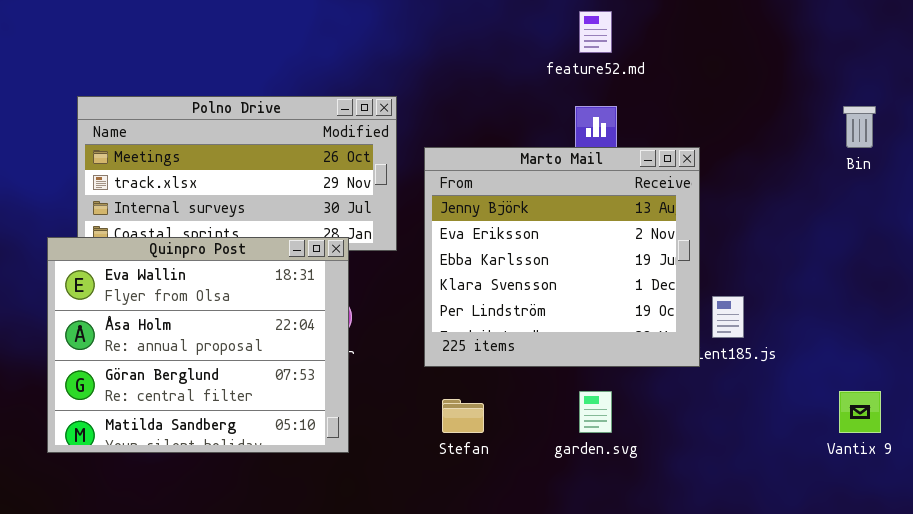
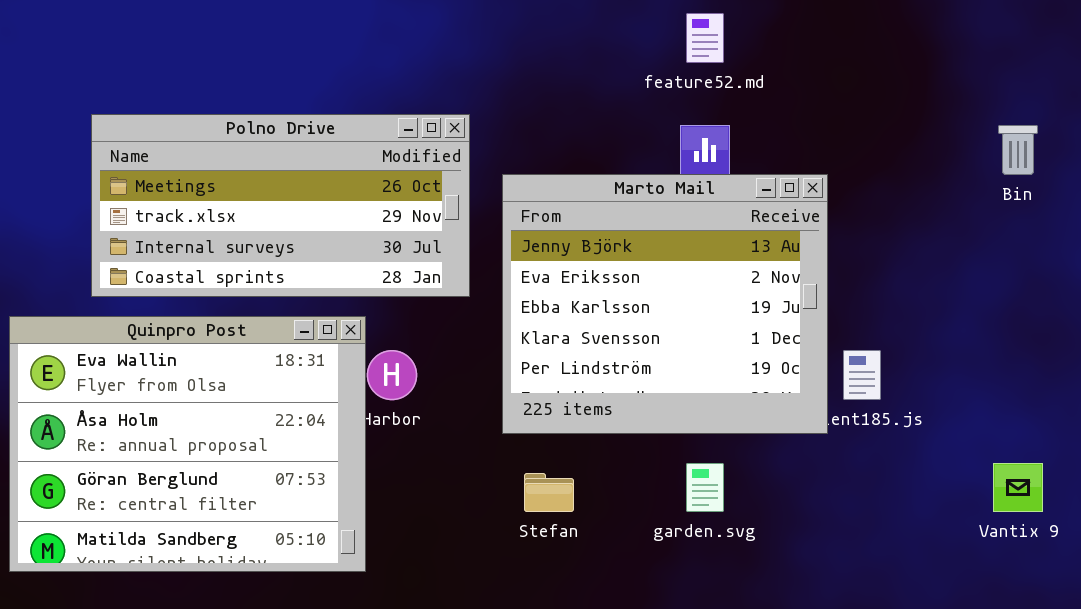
Quinpro Post: [47,237,349,453] -> [9,316,366,572], moved

